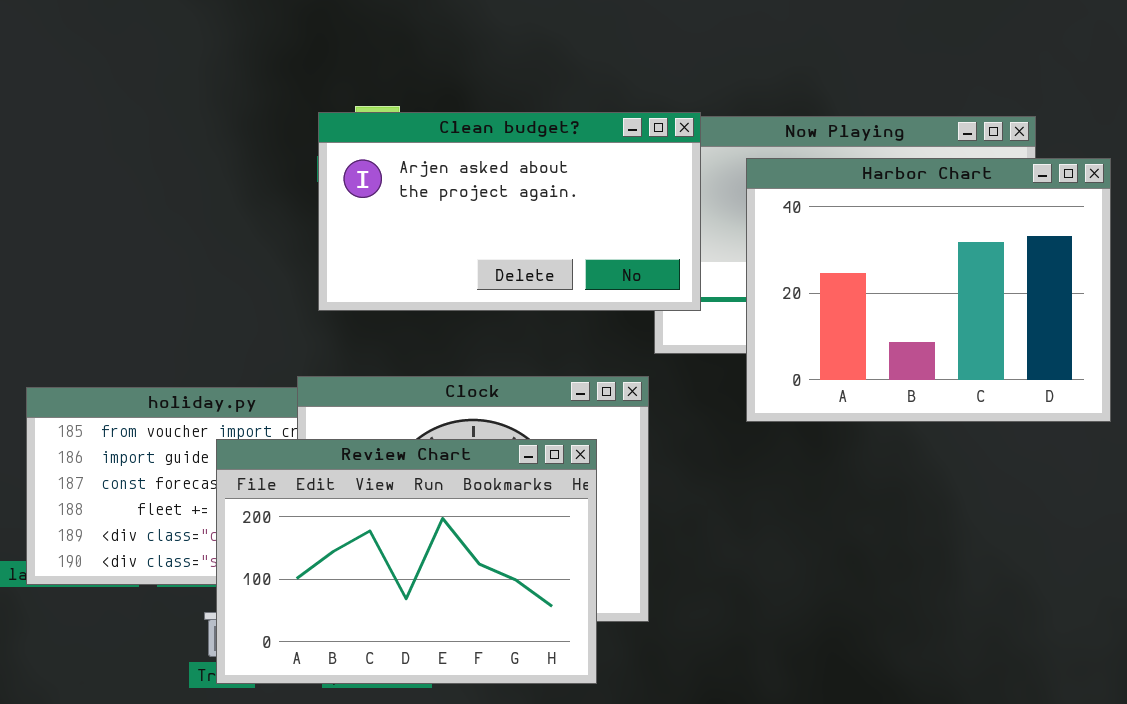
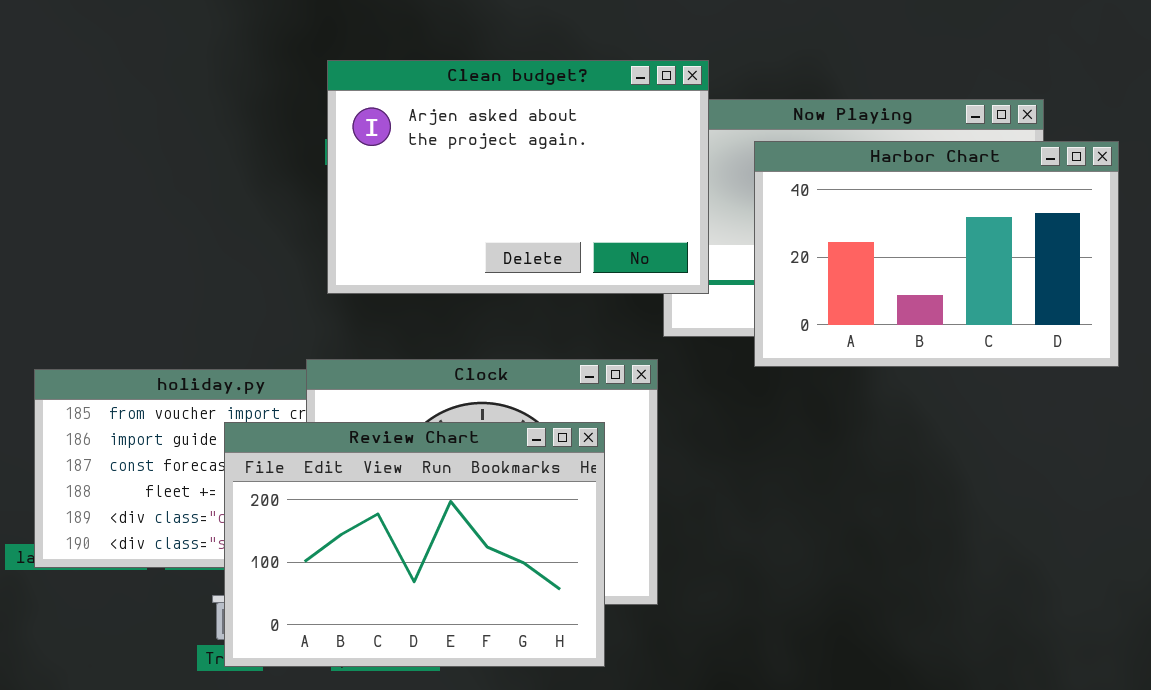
Clean budget?: [318,112,701,311] -> [327,60,709,294], resized
Harbor Chart: [746,158,1111,422] -> [754,141,1119,367], resized

